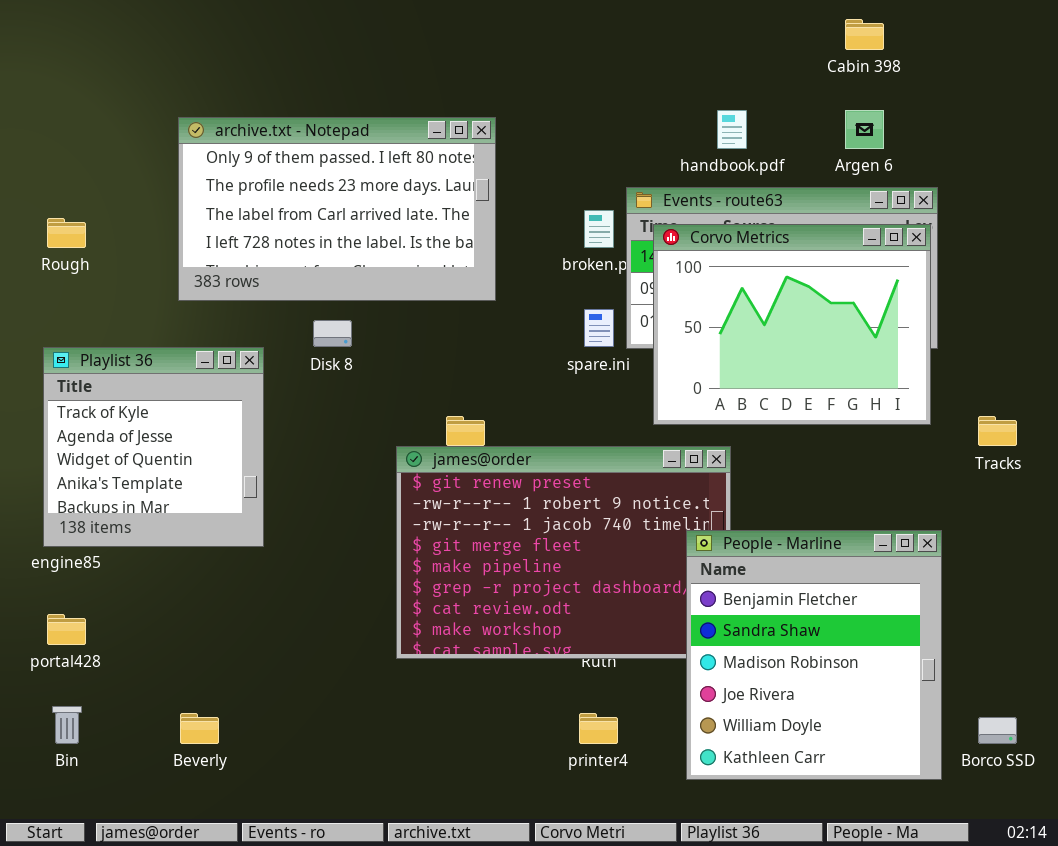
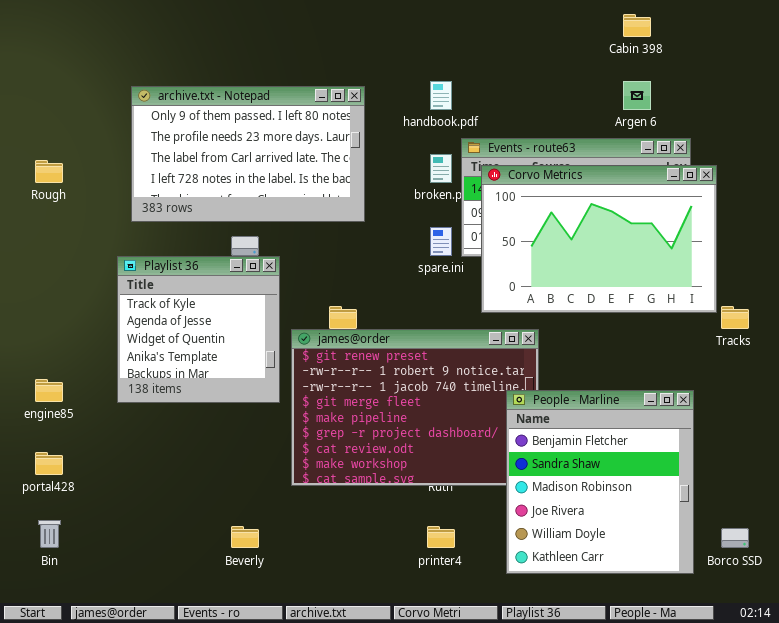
handbook.pdf: [717,110,747,149] -> [430,81,452,110], moved
Corvo Metrics: [653,224,931,425] -> [481,165,717,313], resized
Playlist 36: [43,347,264,547] -> [117,256,280,403], moved
Beverly: [180,713,219,744] -> [231,526,259,548], moved

